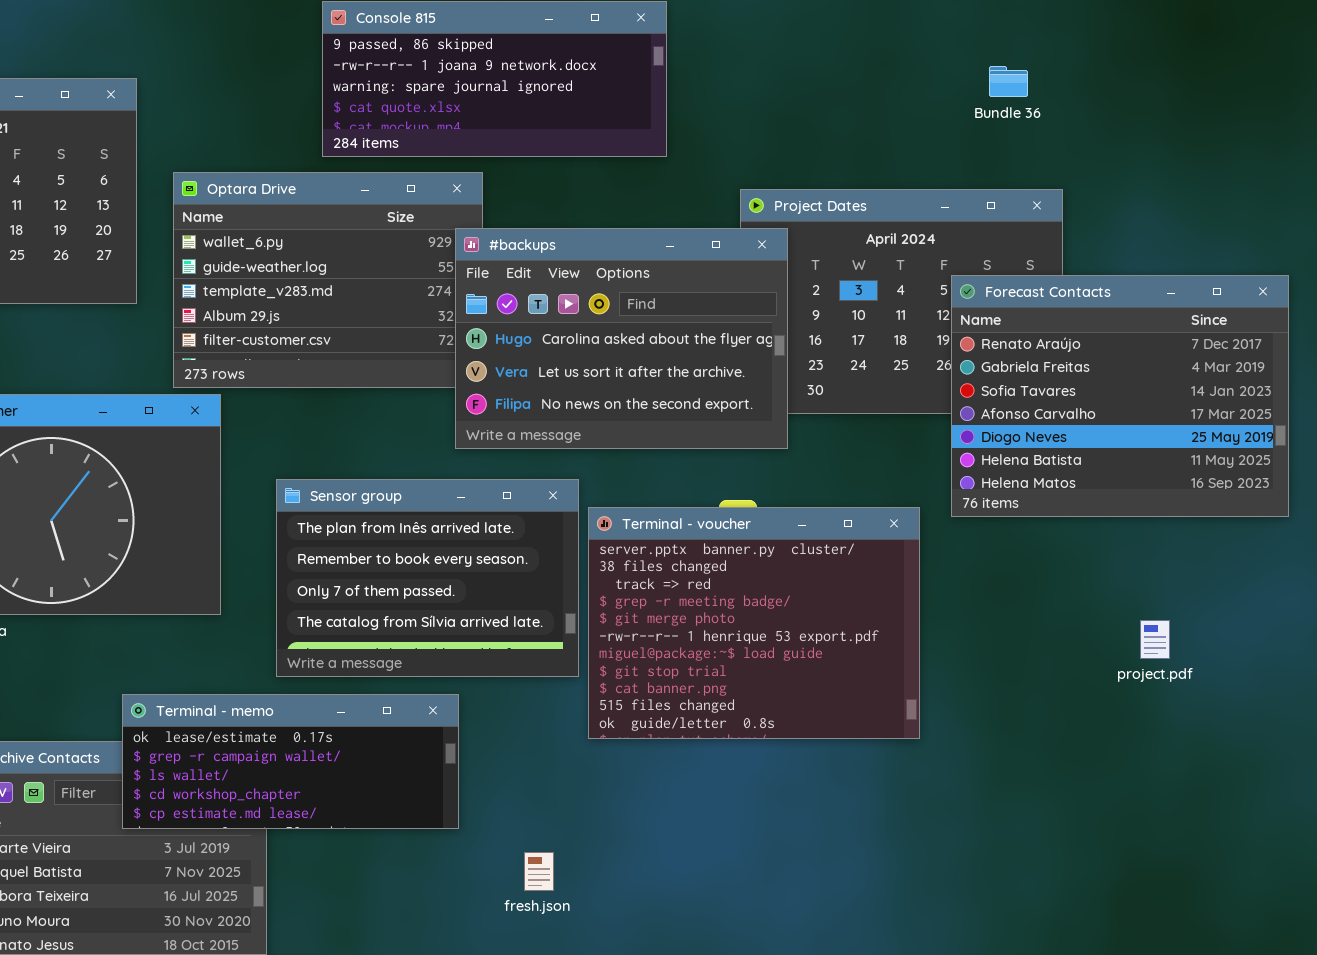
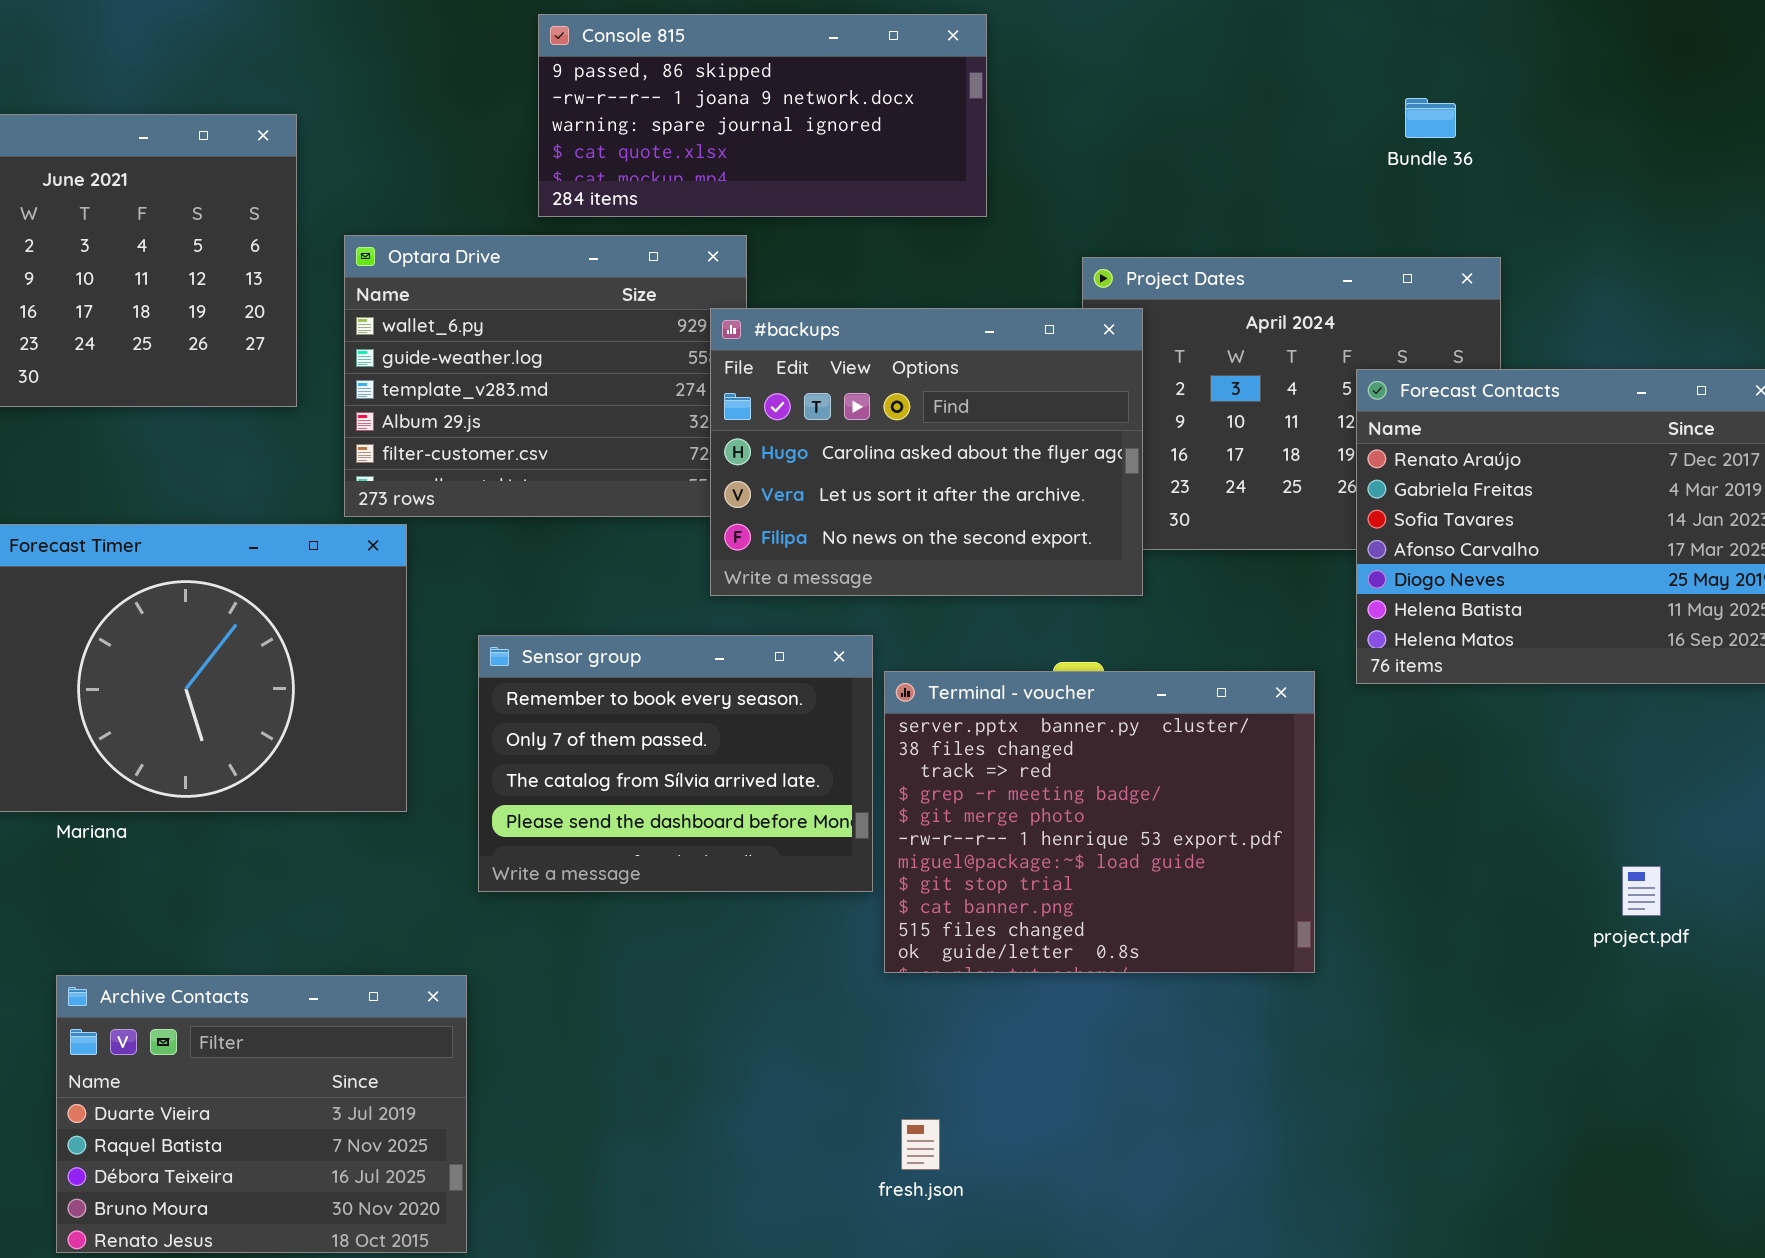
Sensor group: [276,479,579,677] -> [478,635,873,892], scrolled down 1 row
project.pdf: [1140,620,1170,659] -> [1622,866,1661,916], moved
Terminal - memo: [122,694,459,829] -> none, closed
fresh.json: [524,852,554,891] -> [901,1119,940,1170], moved

